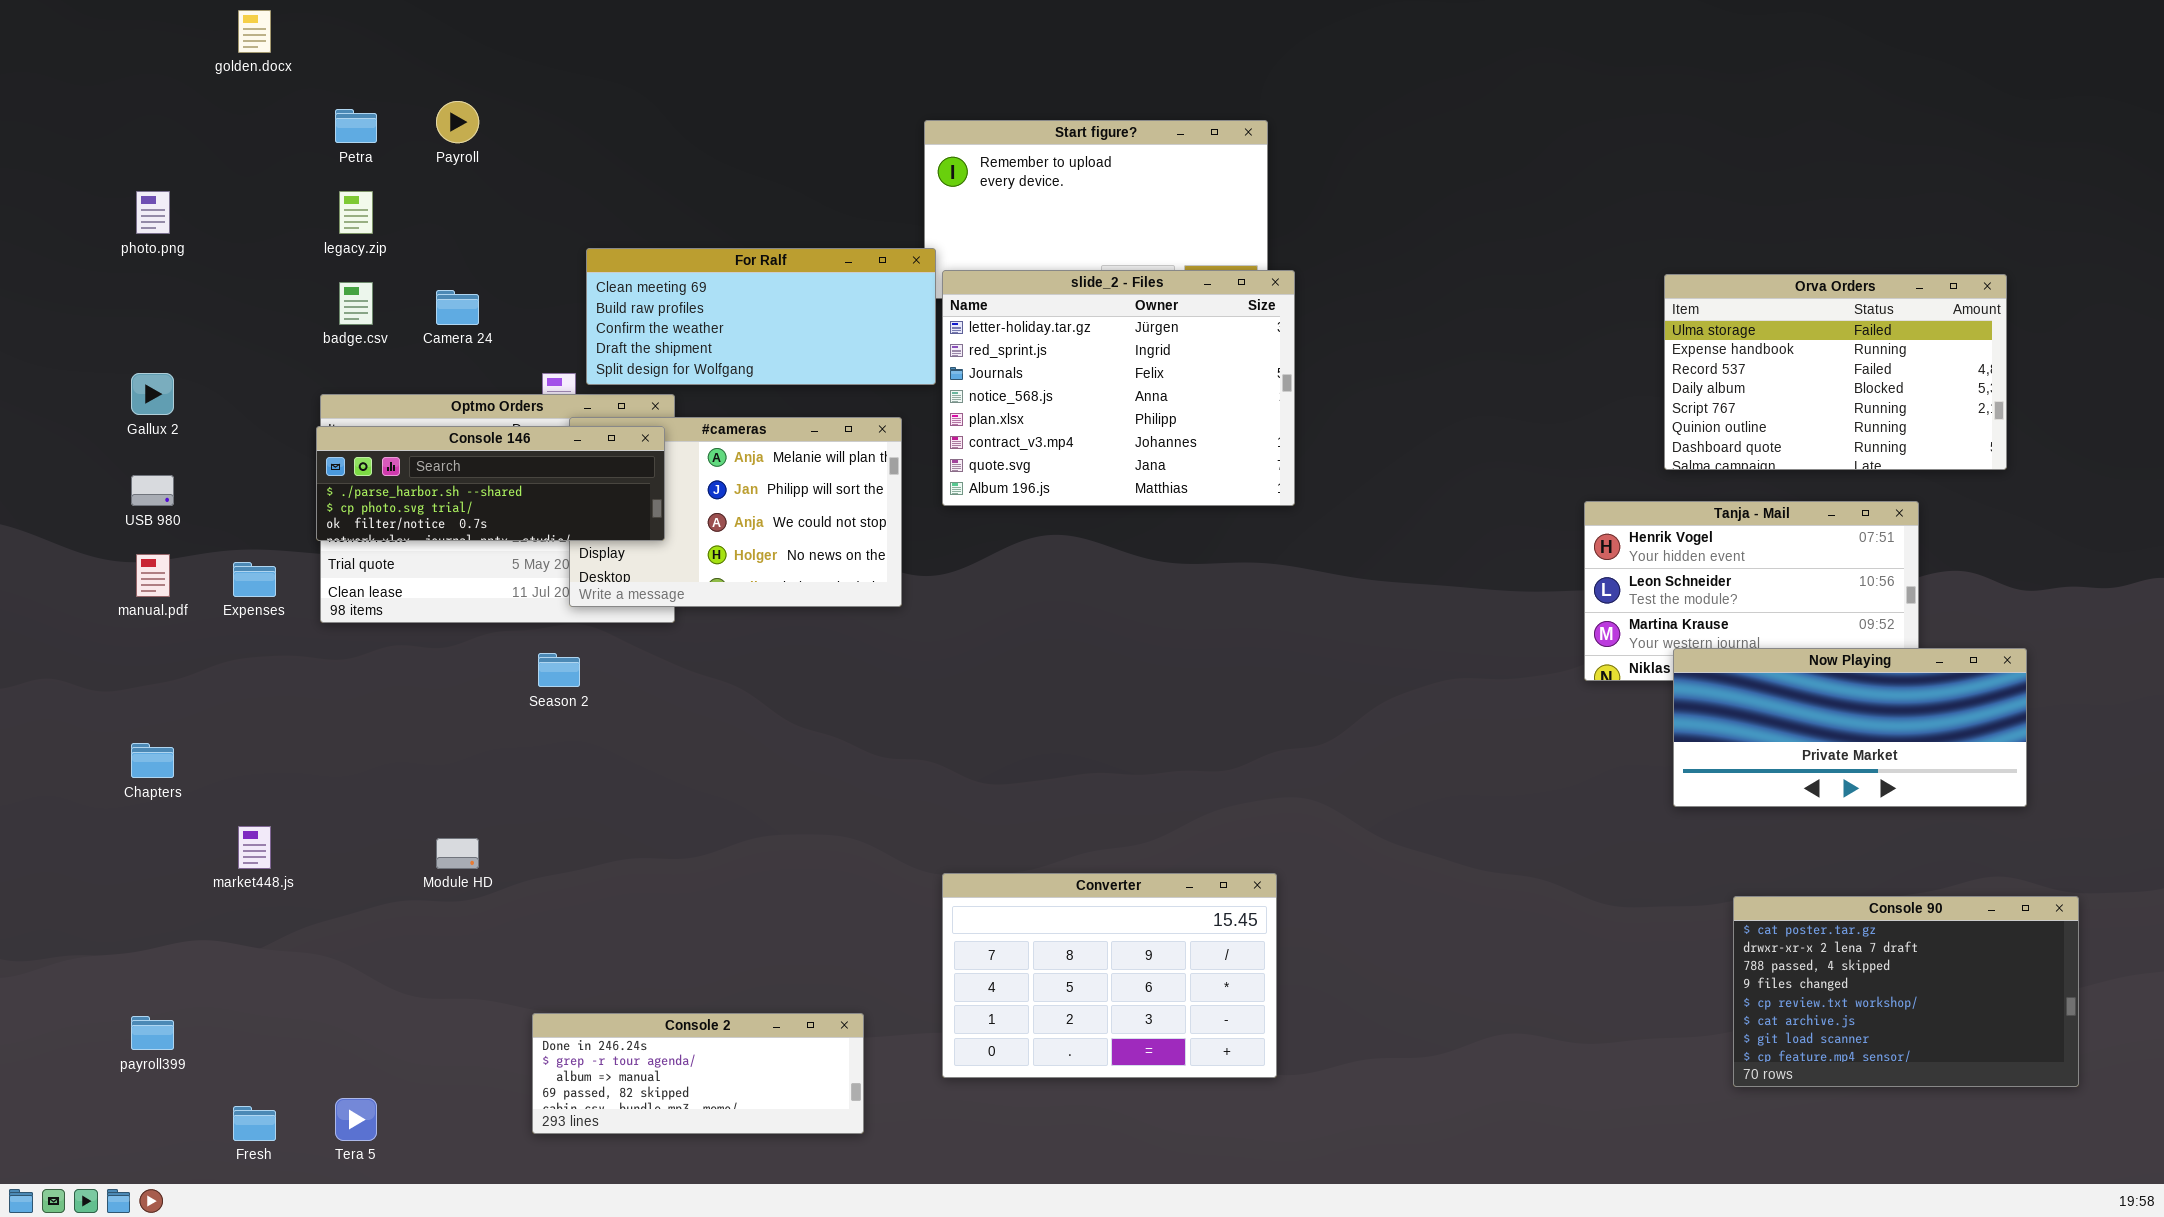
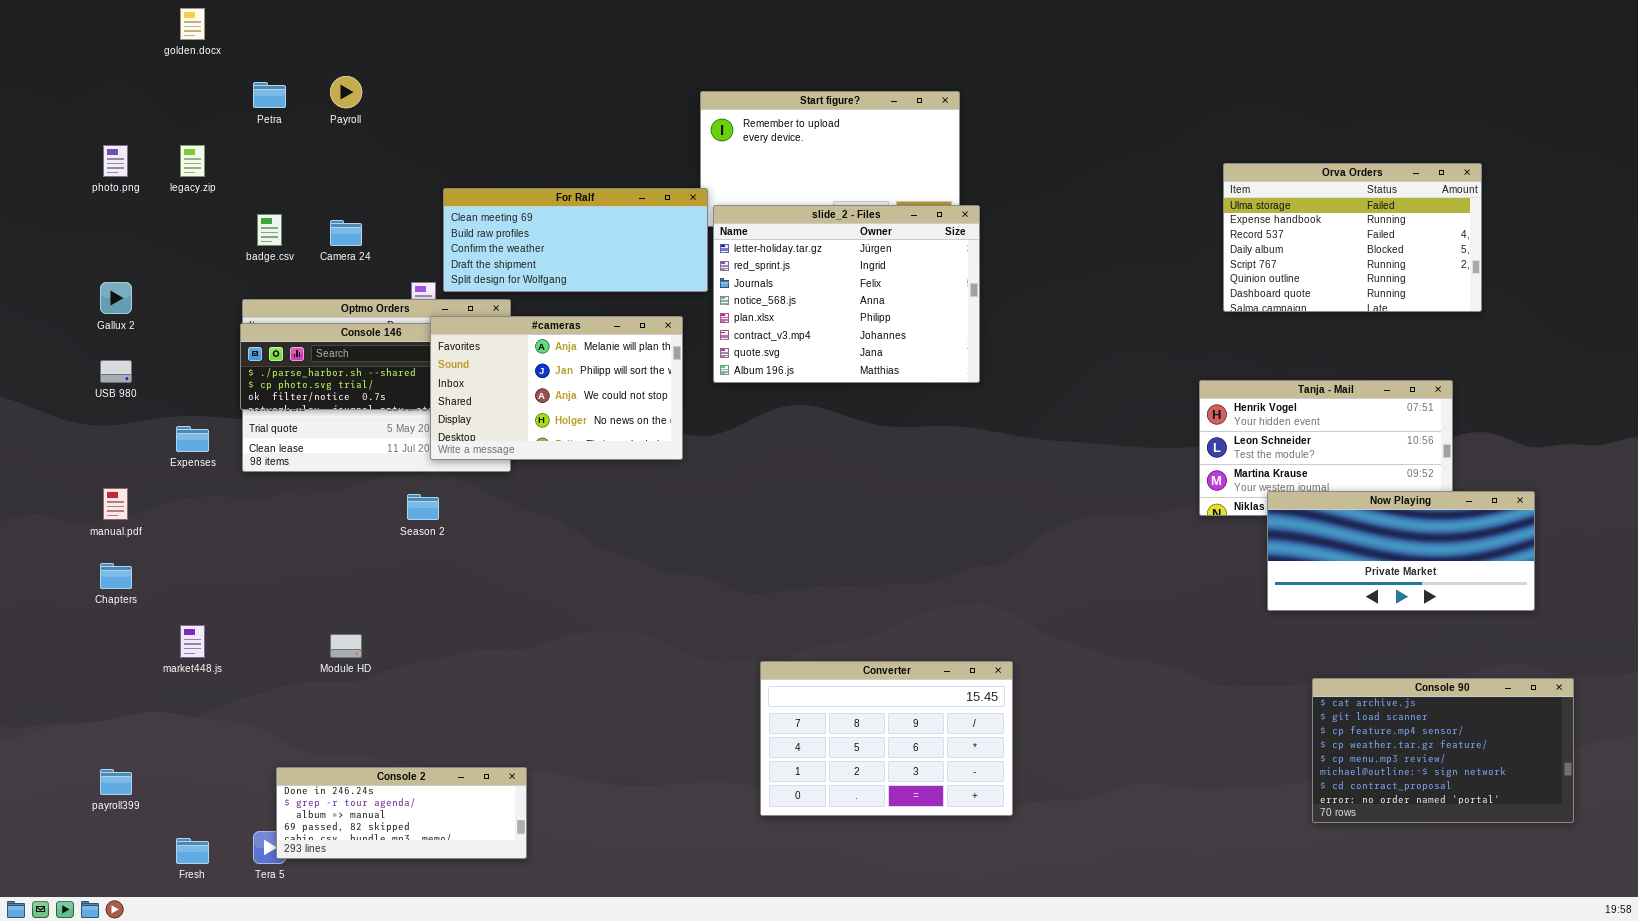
legacy.zip: [339,191,373,234] -> [180,145,205,177], moved
Orva Orders: [1664,274,2007,470] -> [1223,163,1482,312], moved
#cameras: [569,417,902,607] -> [430,316,683,460], raised
manual.pdf: [136,554,170,597] -> [103,488,128,520], moved
Converter: [942,873,1277,1078] -> [760,661,1013,816], moved
Console 90: [1733,896,2079,1087] -> [1312,678,1574,823], scrolled down 5 rows
Console 2: [532,1013,864,1134] -> [276,767,527,859], moved

